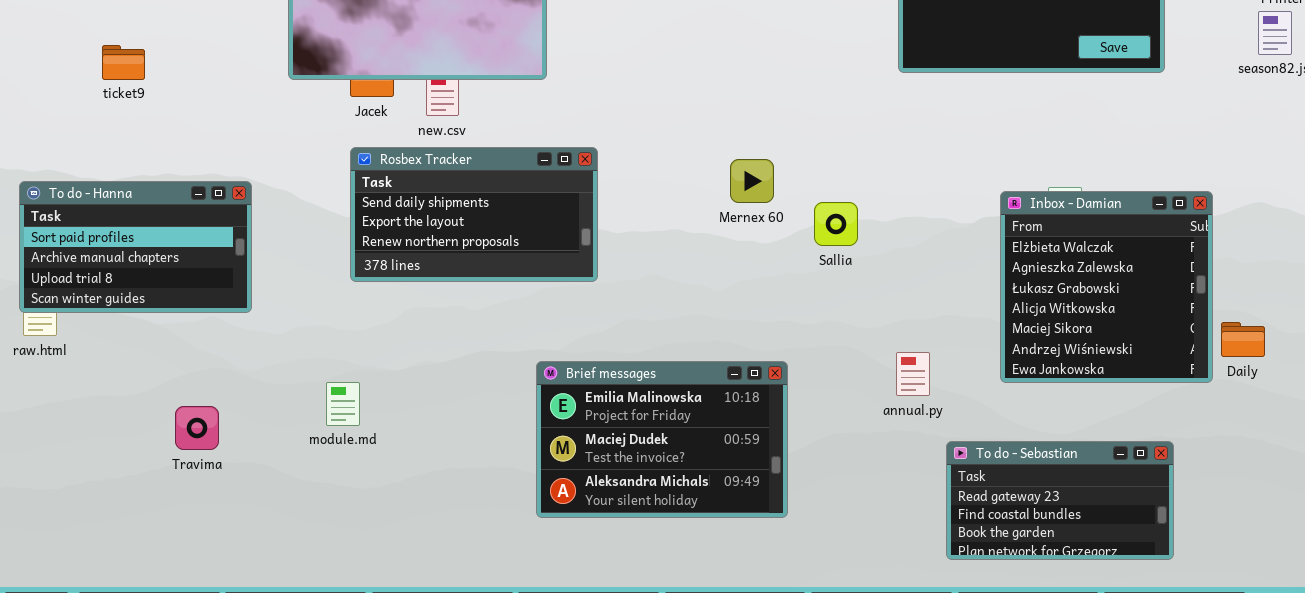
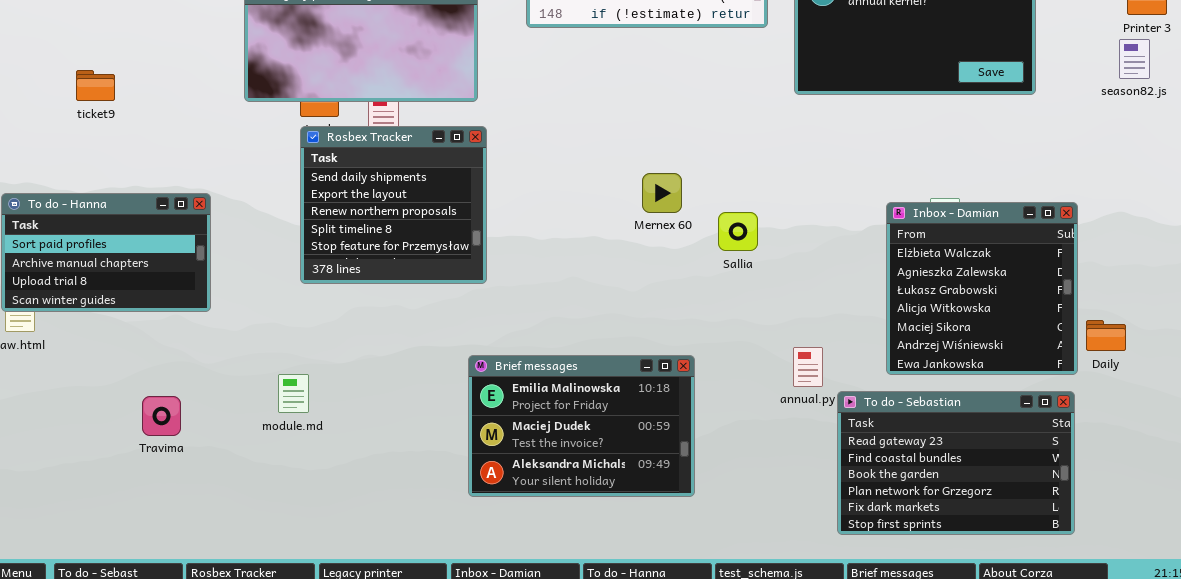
Rosbex Tracker: [350,147,598,282] -> [300,126,487,284], resized
To do - Sebastian: [946,441,1174,560] -> [837,391,1075,535], resized

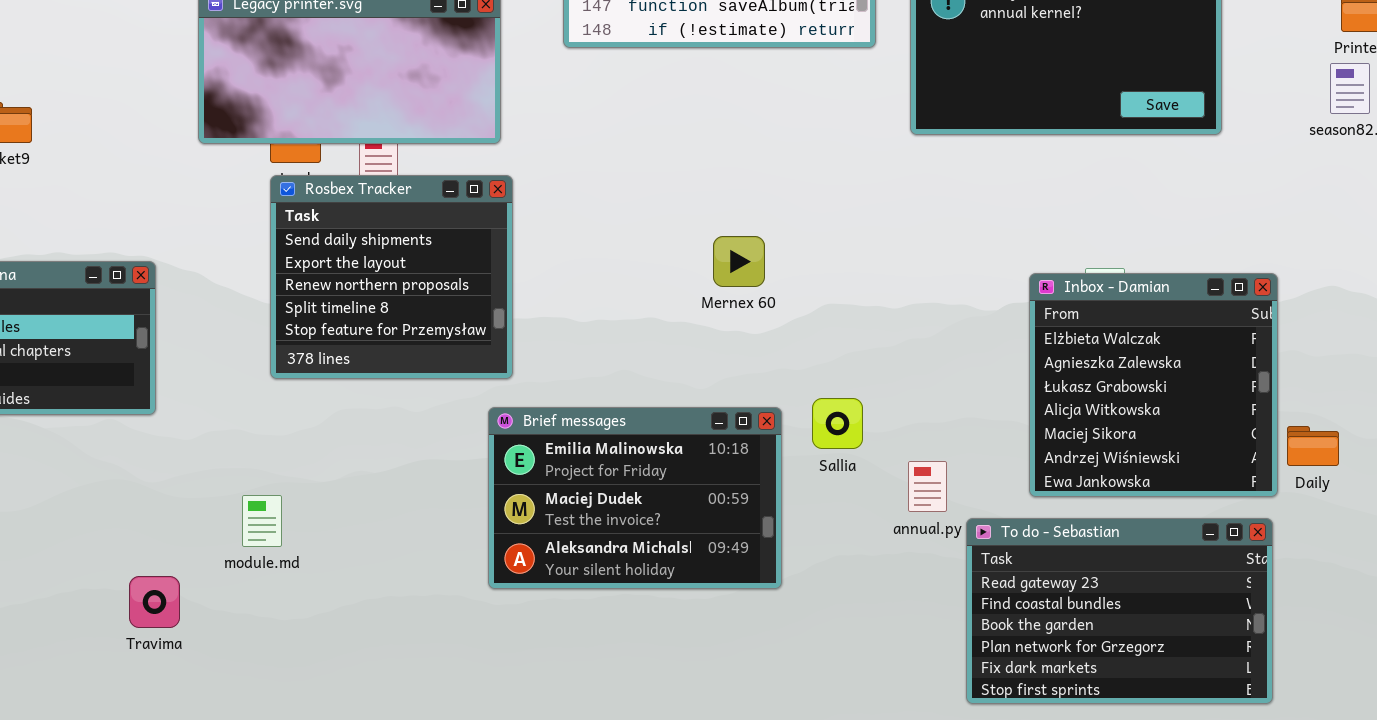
Sallia: [718,212,758,251] -> [812,398,863,449], moved
Brief messages: [468,355,695,497] -> [488,407,782,589], moved
Travima: [142,396,181,436] -> [129,576,180,628], moved

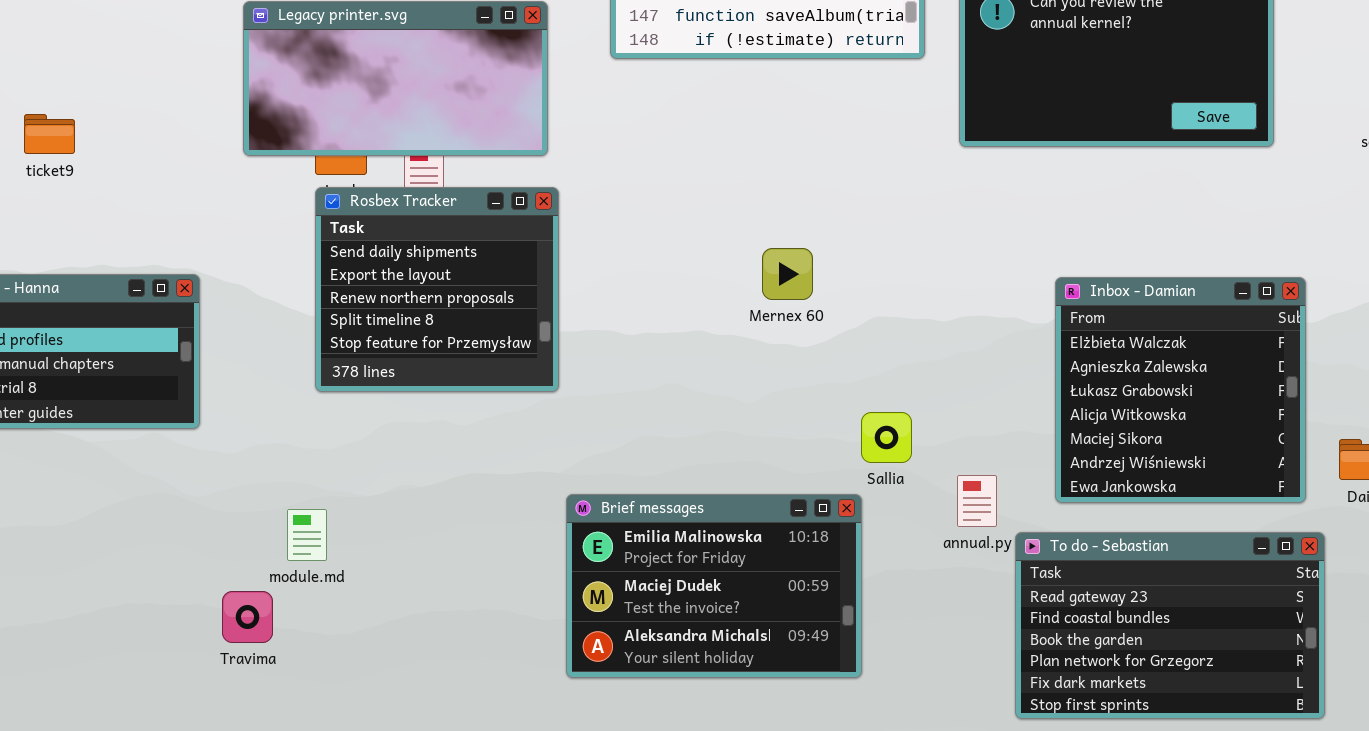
Inbox - Damian: [1029,273,1278,497] -> [1055,277,1306,503], moved
Brief messages: [488,407,782,589] -> [566,494,862,678], moved
Travima: [129,576,180,628] -> [222,591,273,643], moved

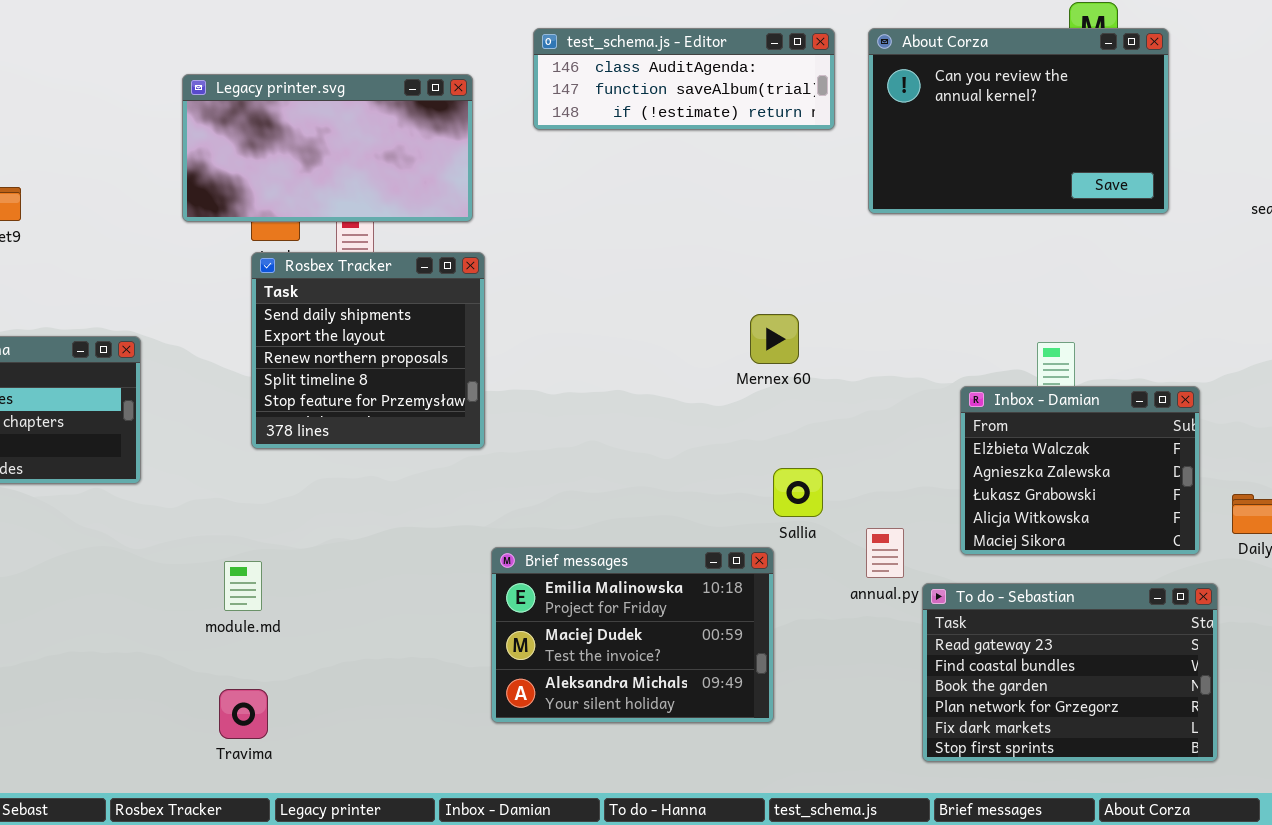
Mernex 60: [762,248,813,300] -> [750,314,799,364], moved
Inbox - Damian: [1055,277,1306,503] -> [960,386,1200,555], resized
Travima: [222,591,273,643] -> [219,689,268,739], moved

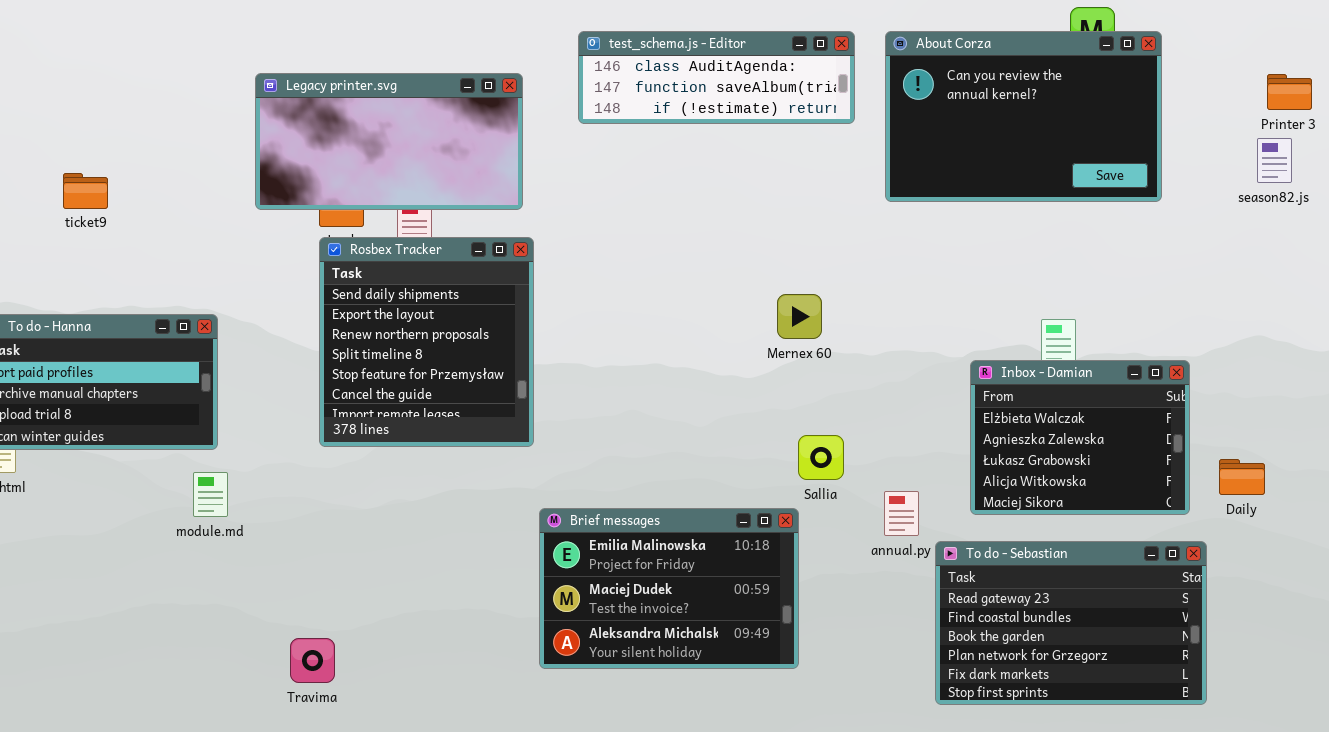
Rosbex Tracker: [251,252,485,449] -> [319,237,534,447], resized
module.md: [224,561,262,611] -> [193,472,228,517], moved

